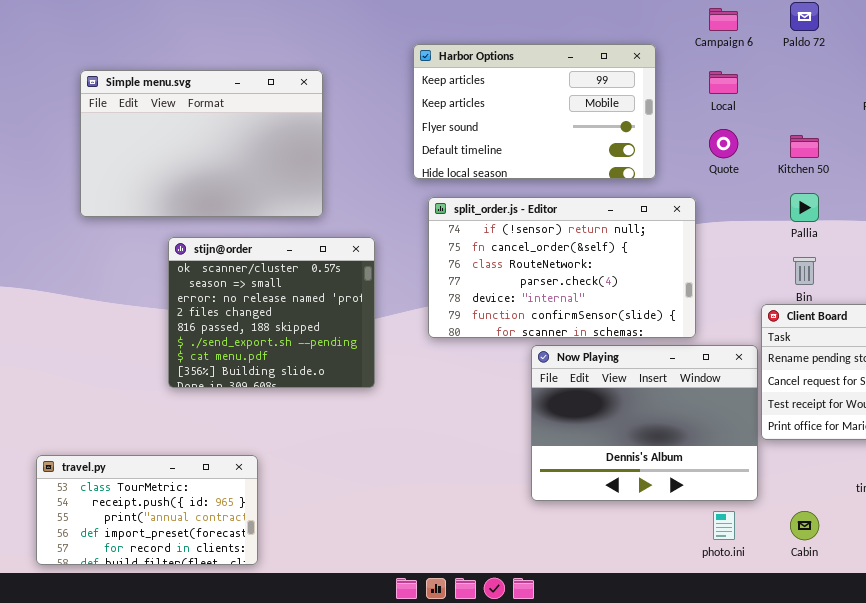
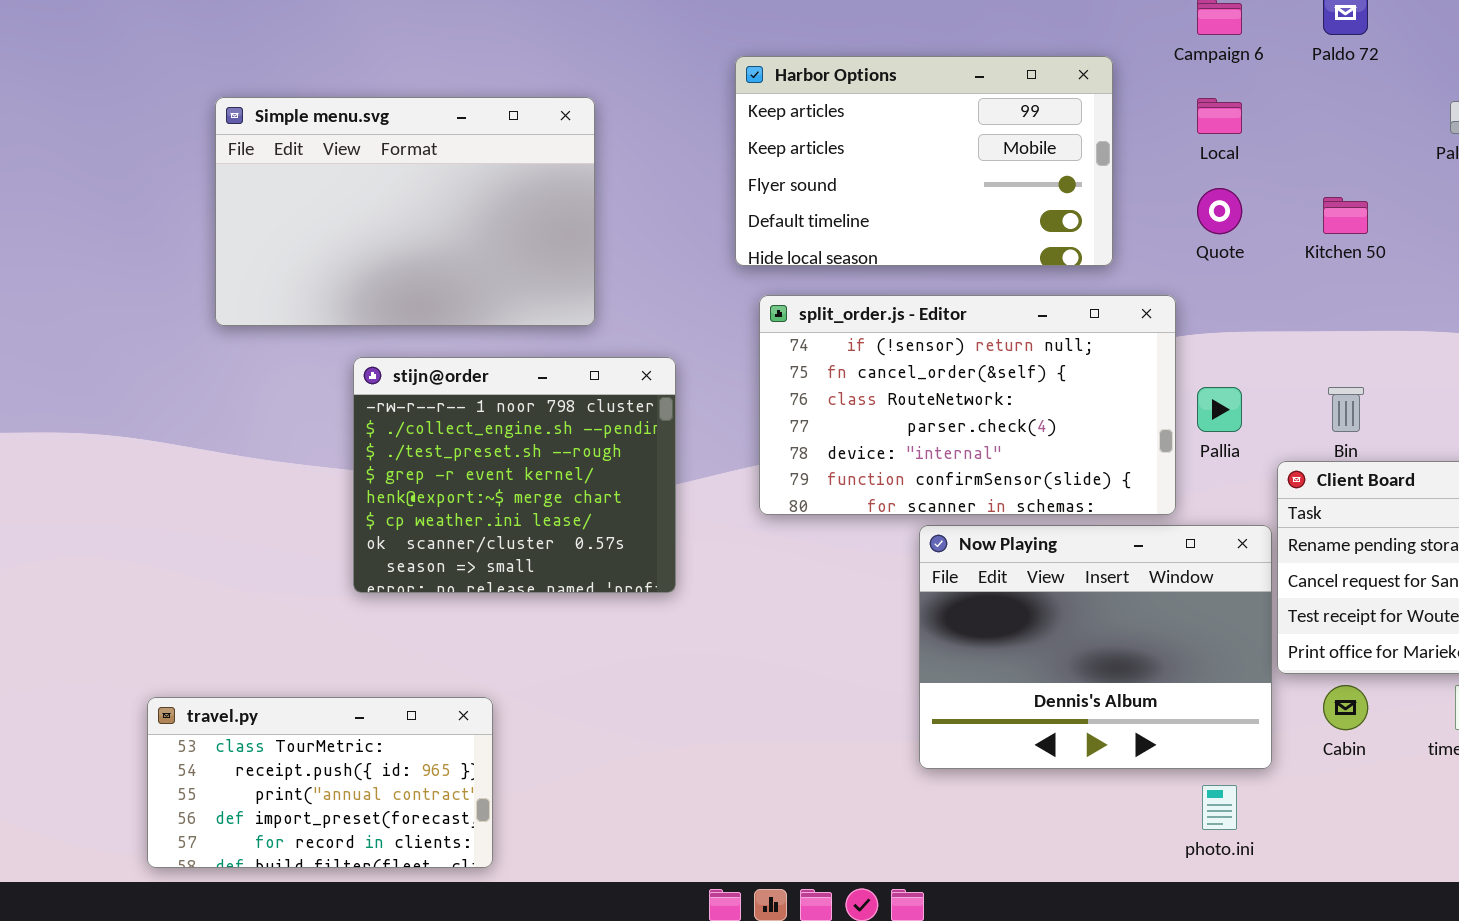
Pallia: [790,193,819,222] -> [1197,387,1242,432], moved
stijn@order: [168,237,375,388] -> [353,357,676,593], scrolled up 6 rows
Cabin: [790,511,819,540] -> [1323,685,1368,730], moved

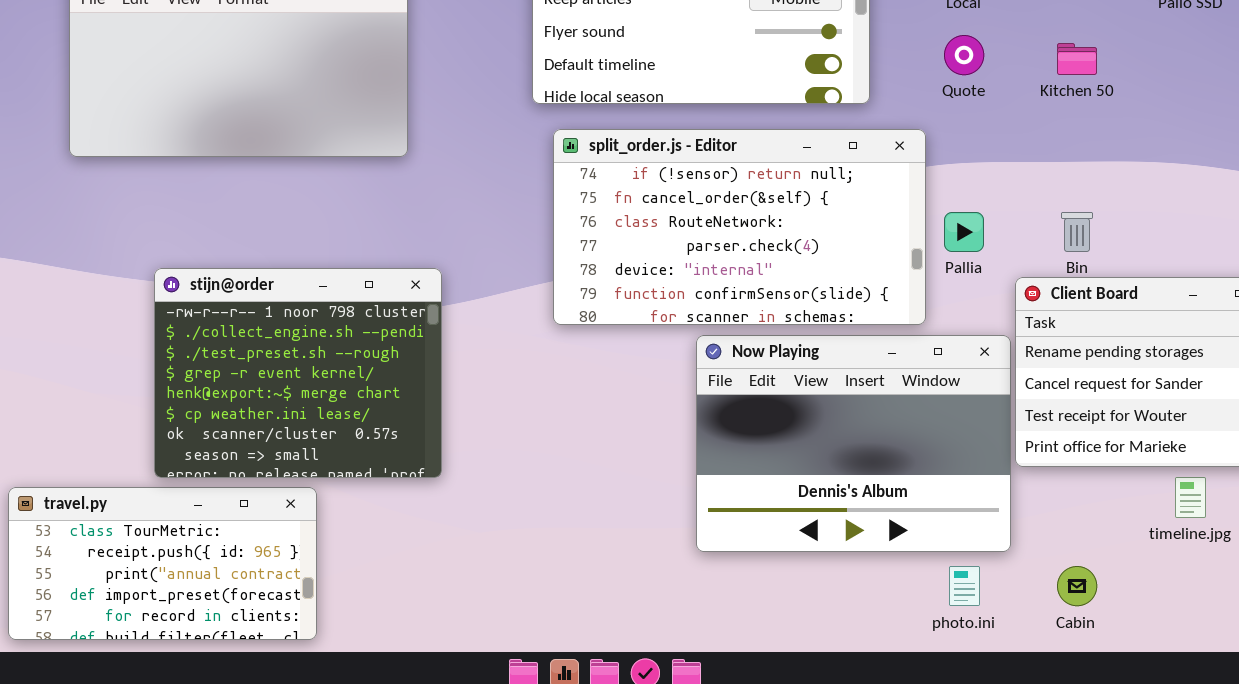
stijn@order: [353,357,676,593] -> [154,268,442,478], moved
Cabin: [1323,685,1368,730] -> [1057,566,1097,606], moved

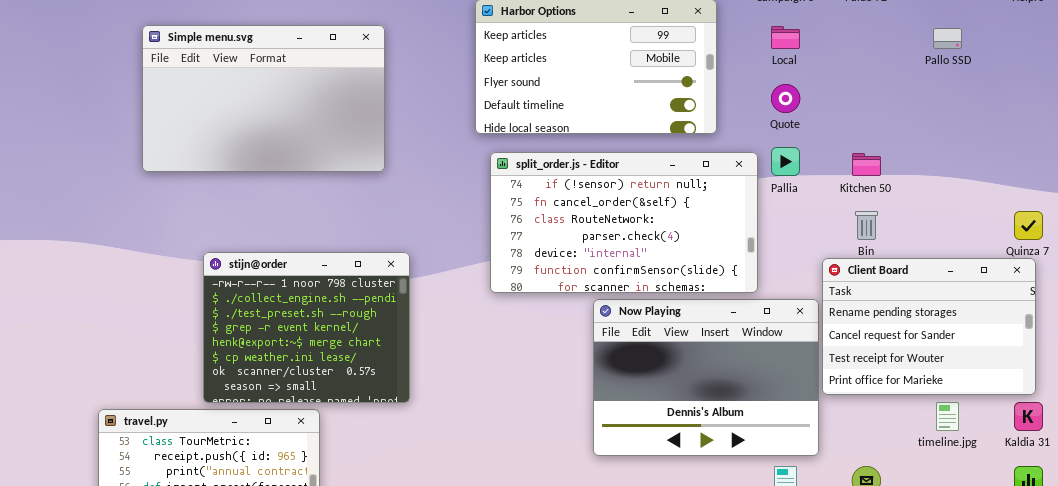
Kitchen 50: [1057,43,1097,75] -> [852,153,881,176], moved
Pallia: [944,212,984,252] -> [771,147,800,176], moved

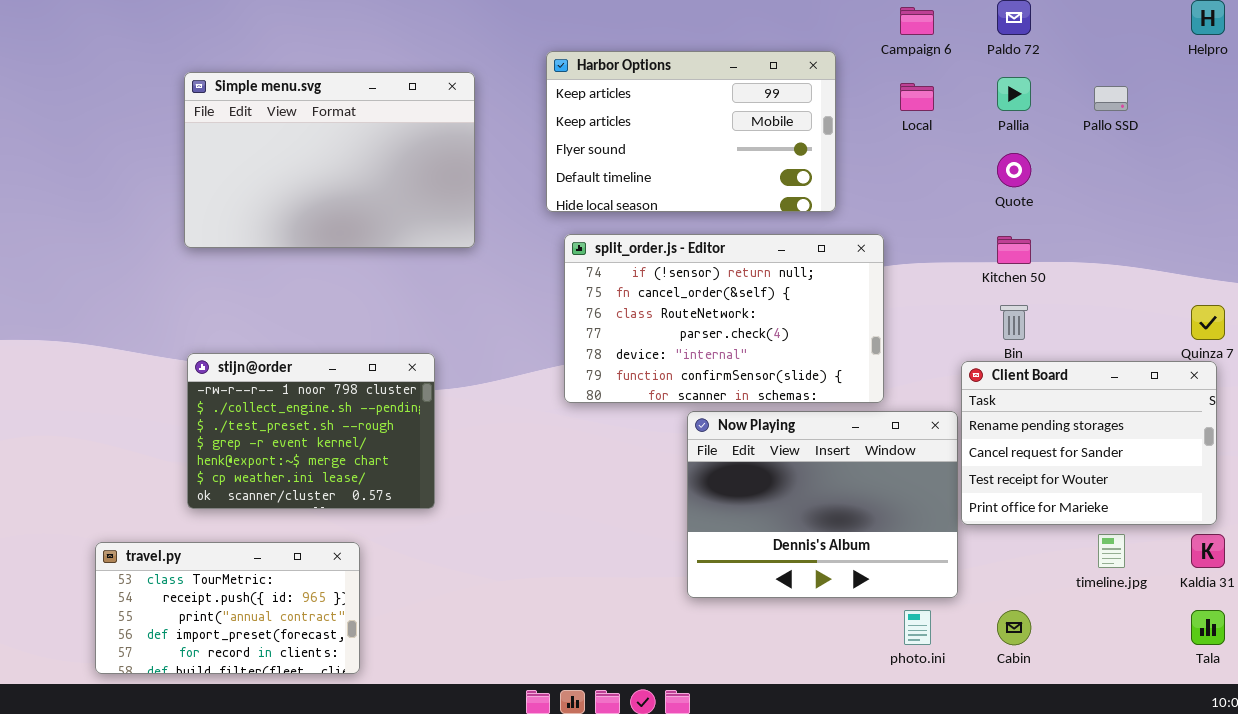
Simple menu.svg: [142,25,385,172] -> [184,72,475,248], moved
Quote: [771,84,800,113] -> [997,153,1031,187], moved
Pallia: [771,147,800,176] -> [997,77,1031,111], moved
stijn@order: [203,252,410,403] -> [187,353,435,509], moved, resized

